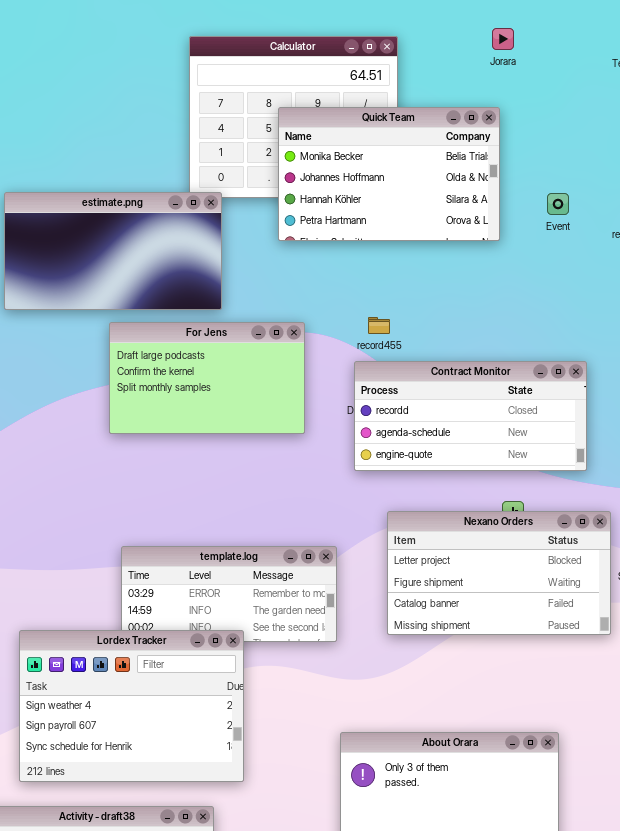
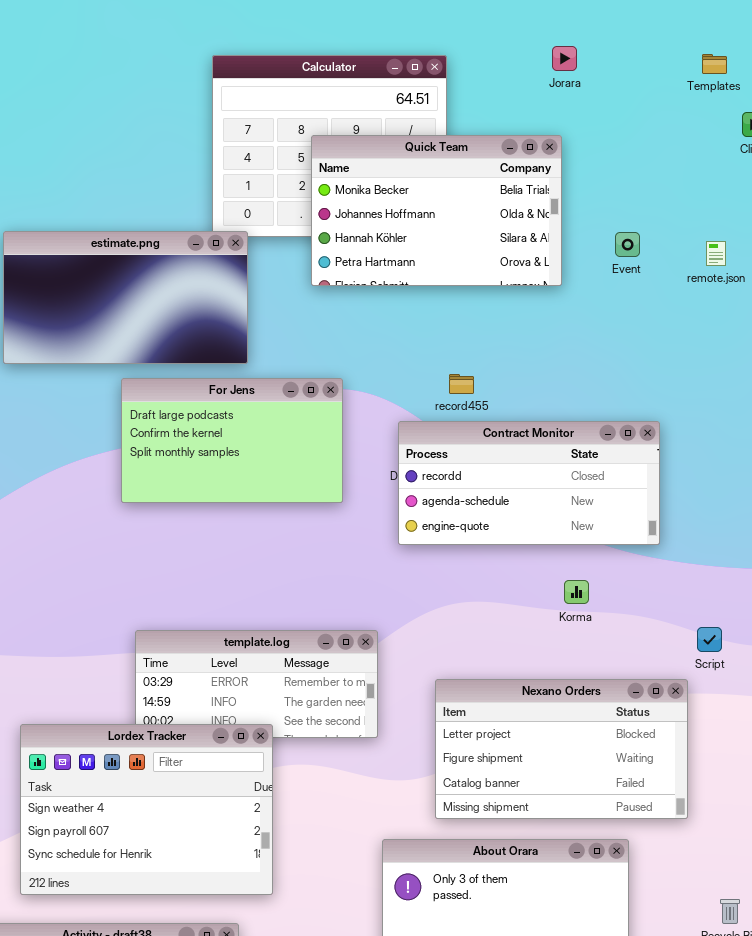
record455: [368,317,390,334] -> [449,374,474,394], moved
Nexano Orders: [387,511,611,635] -> [435,679,688,819], moved

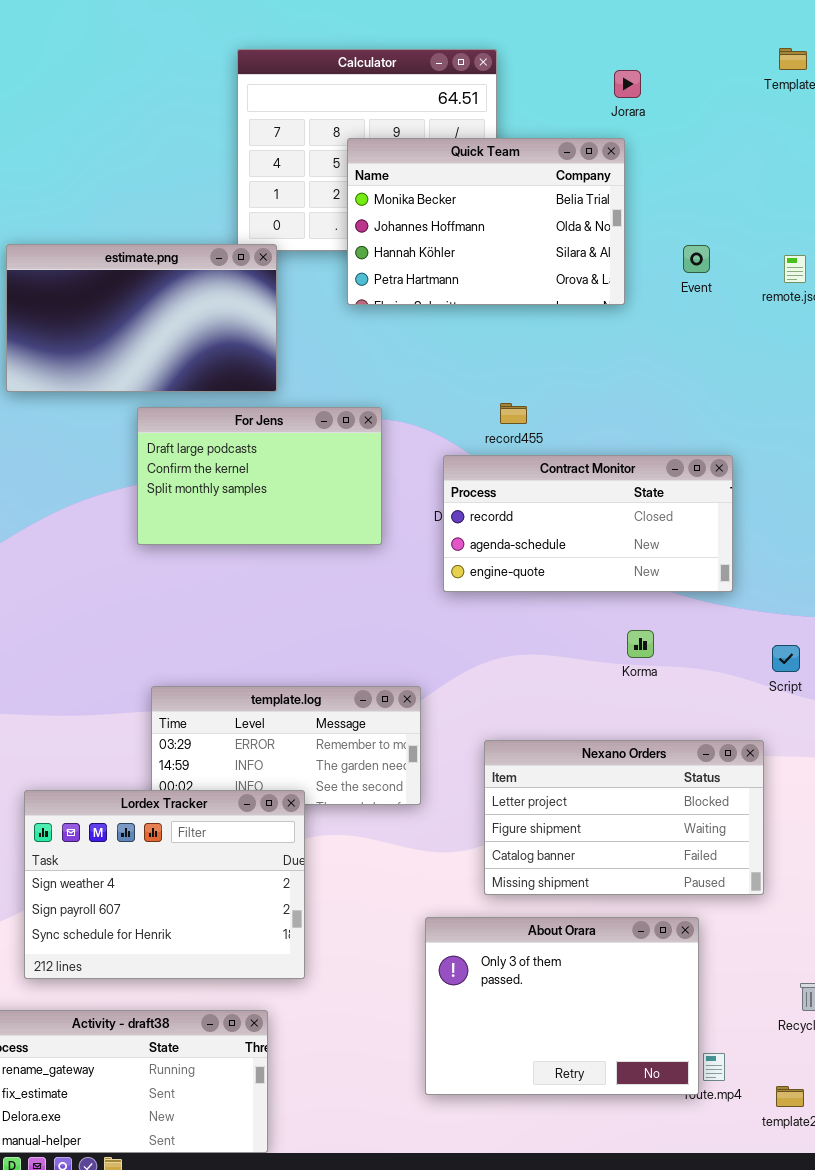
Jorara: [552,46,577,71] -> [614,70,641,98], moved
Script: [697,627,722,652] -> [772,645,800,672], moved

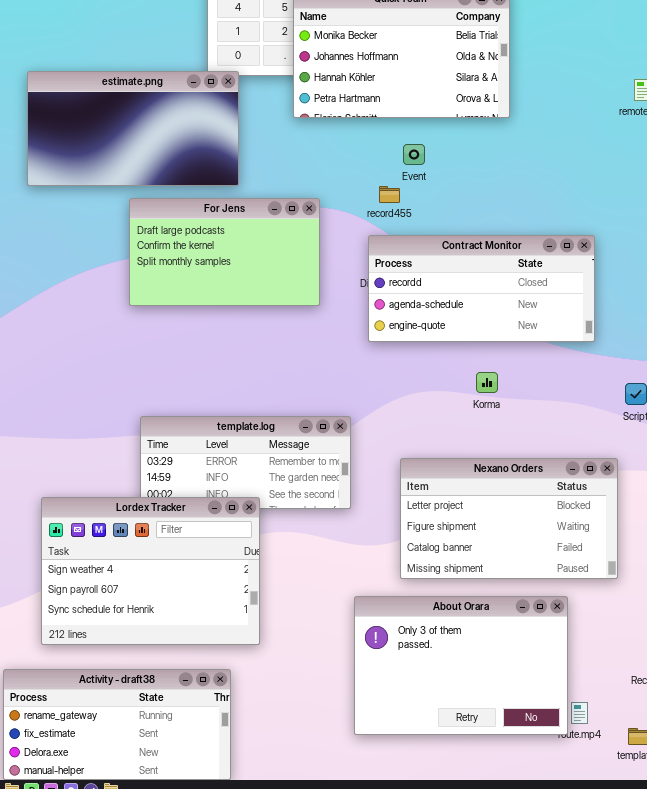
Event: [683,245,710,273] -> [403,144,425,165], moved
record455: [500,403,527,424] -> [379,186,400,203], moved
Korma: [627,630,654,658] -> [476,372,498,393], moved

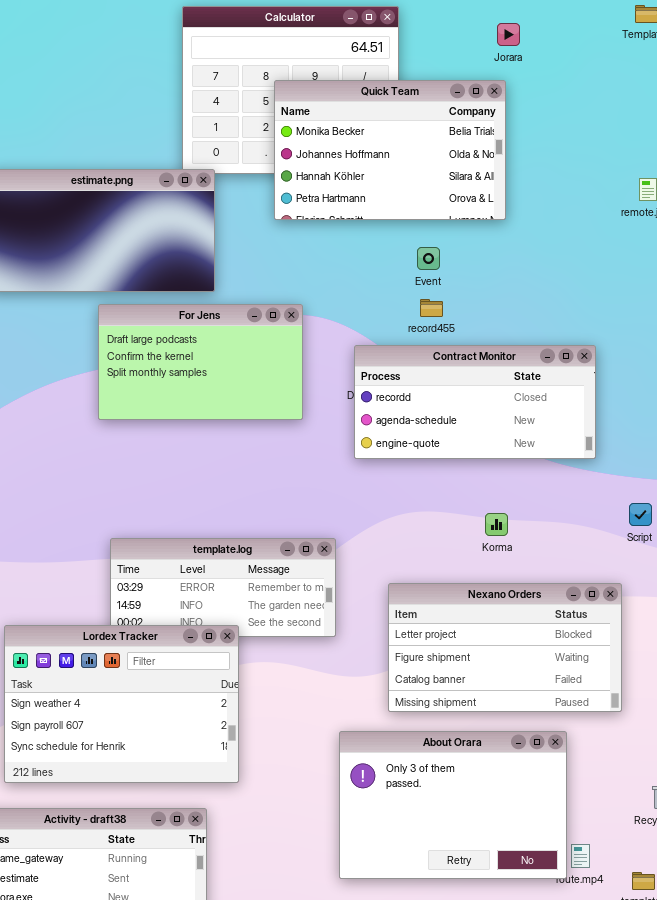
Event: [403,144,425,165] -> [417,247,440,270], moved
record455: [379,186,400,203] -> [420,299,443,317], moved
Korma: [476,372,498,393] -> [485,513,508,536], moved

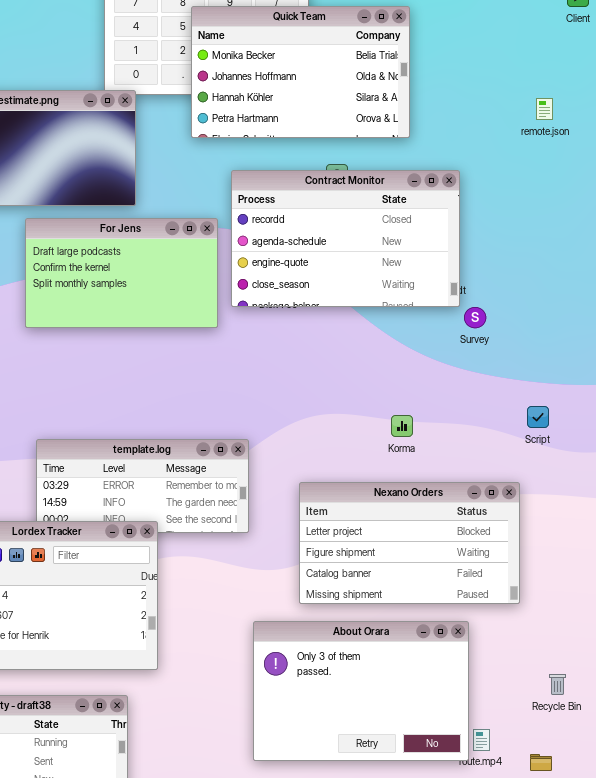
Contract Monitor: [354,345,596,459] -> [231,170,460,307], moved, resized

